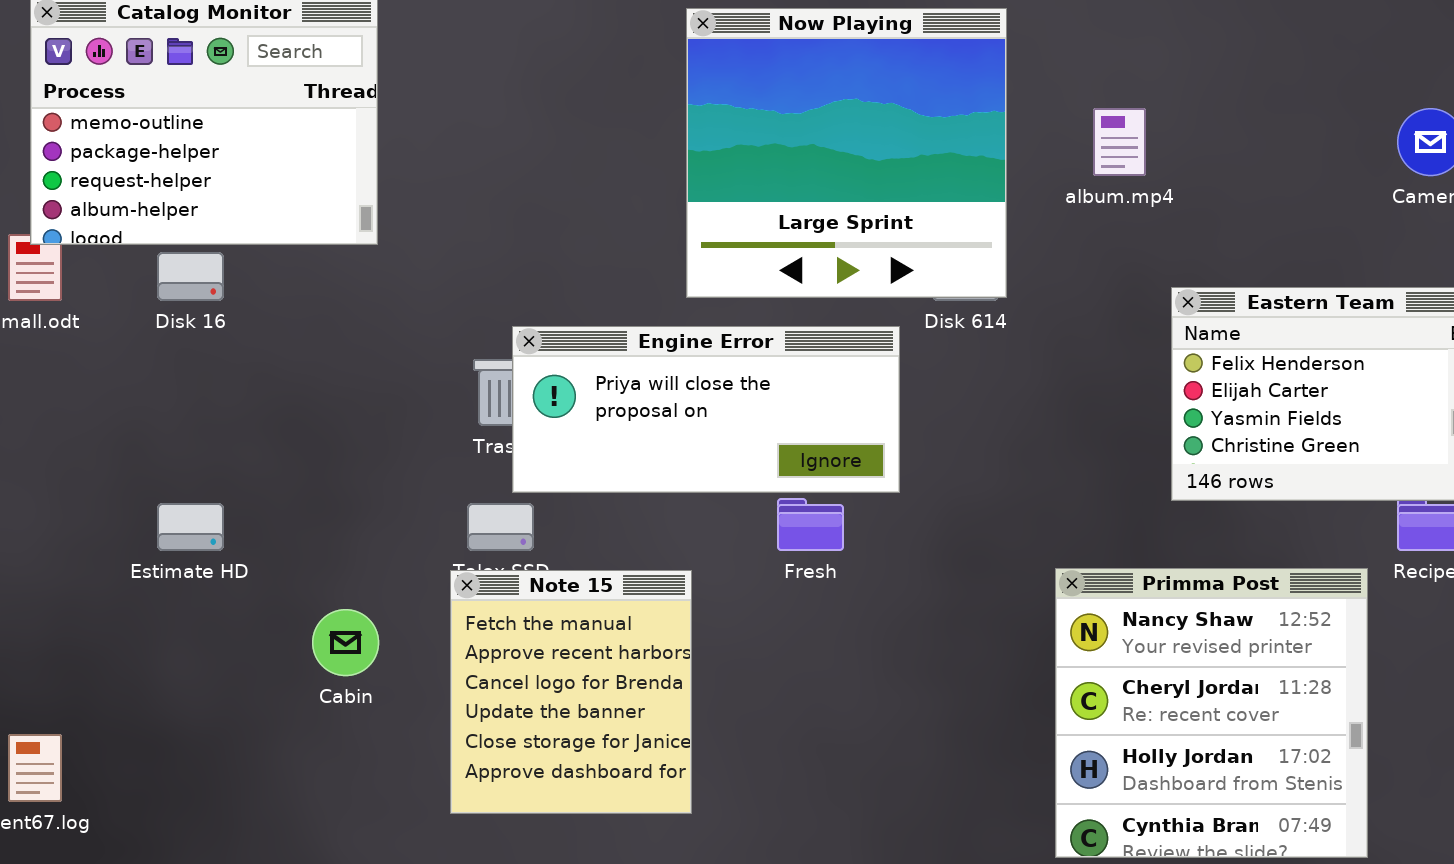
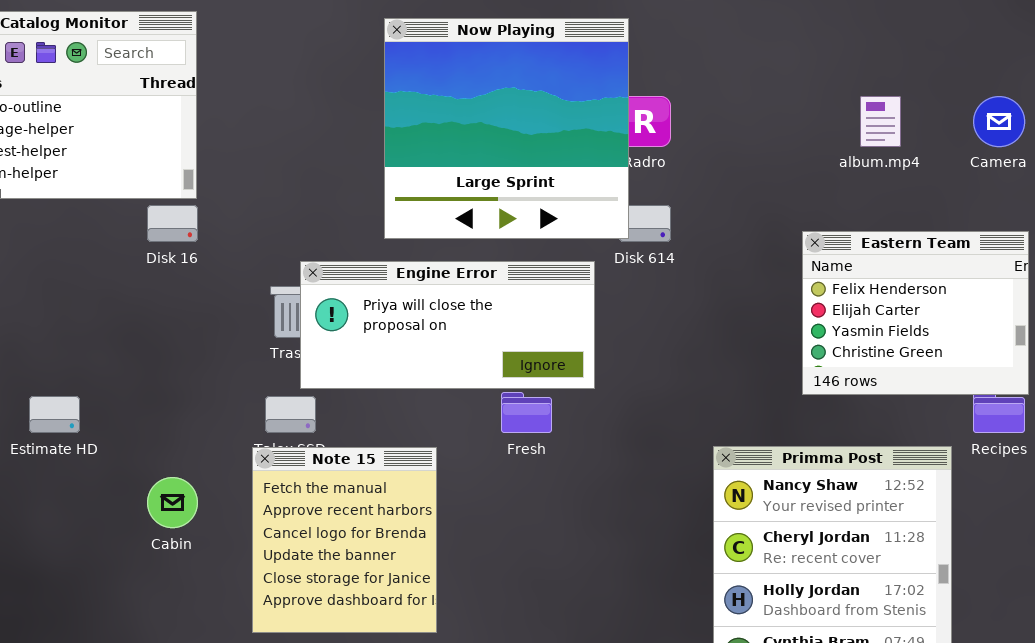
Now Playing: [686,8,1007,298] -> [384,18,629,239], moved
album.mp4: [1093,108,1146,176] -> [860,96,901,147], moved
Disk 16: [157,252,224,301] -> [147,205,198,242], moved

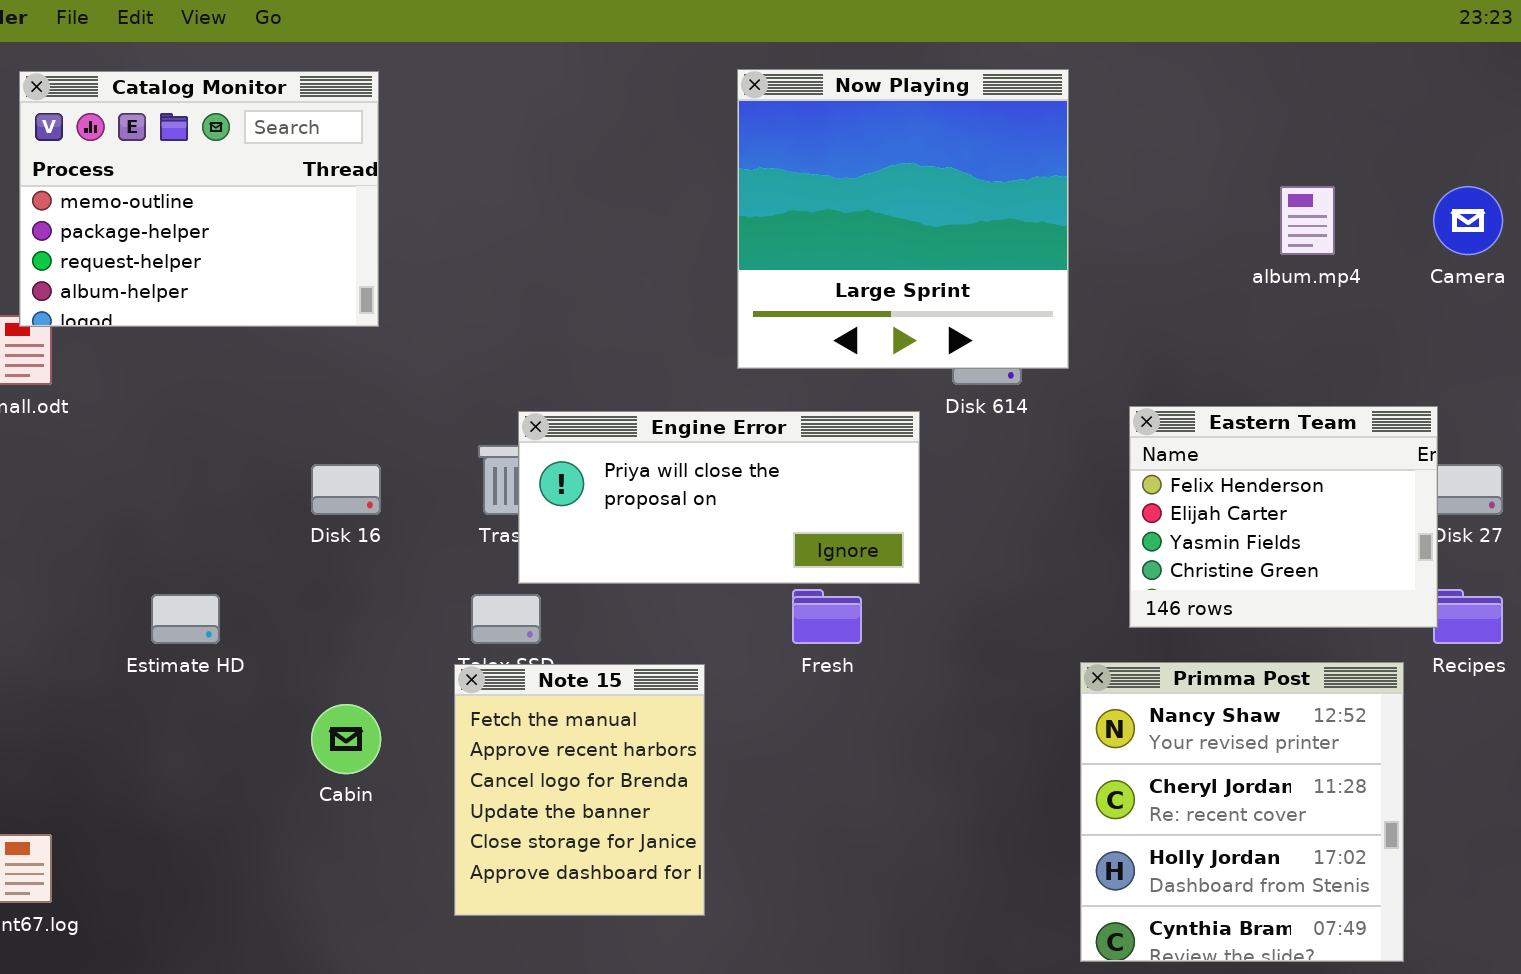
Now Playing: [384,18,629,239] -> [737,69,1069,369], moved
Disk 16: [147,205,198,242] -> [311,464,381,515], moved
Eastern Team: [802,231,1029,395] -> [1129,406,1438,628], moved

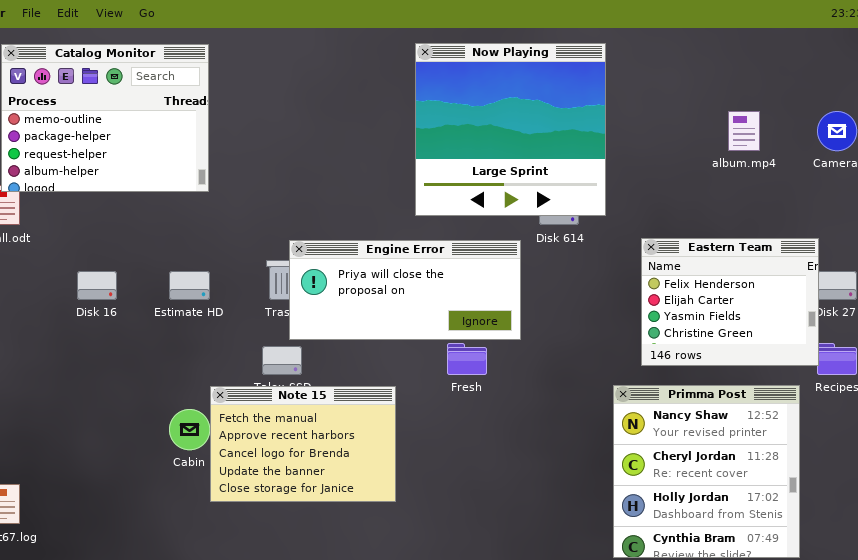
Disk 16: [311,464,381,515] -> [77,271,117,300], moved
Estimate HD: [151,594,220,644] -> [169,271,210,300], moved
Note 15: [454,664,705,916] -> [210,386,396,502], resized

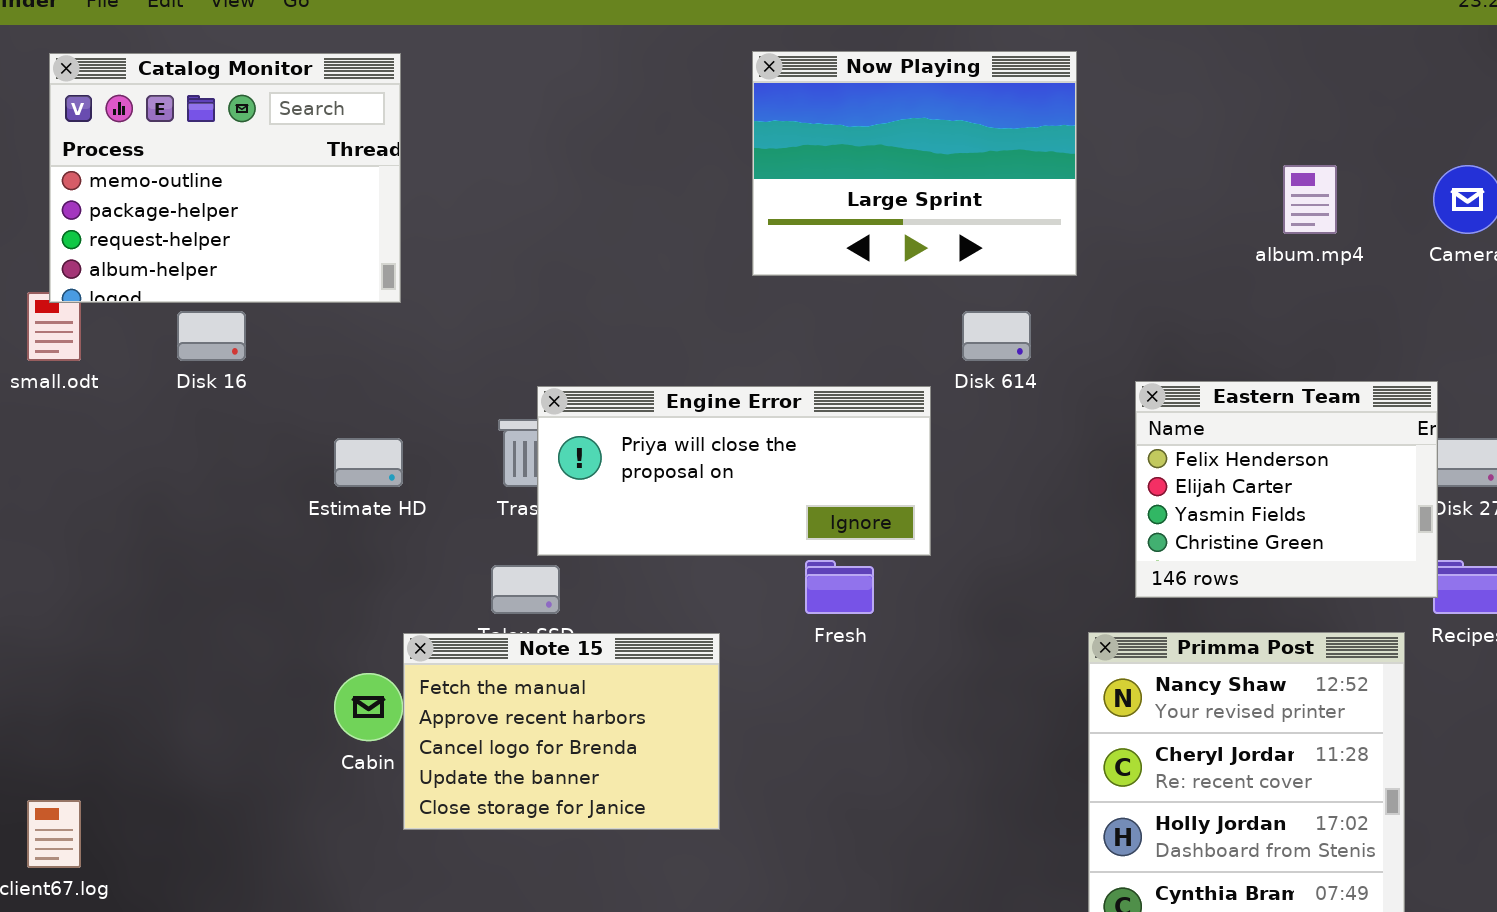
Now Playing: [415,43,606,216] -> [752,51,1077,276], resized
Disk 16: [77,271,117,300] -> [177,311,246,361], moved

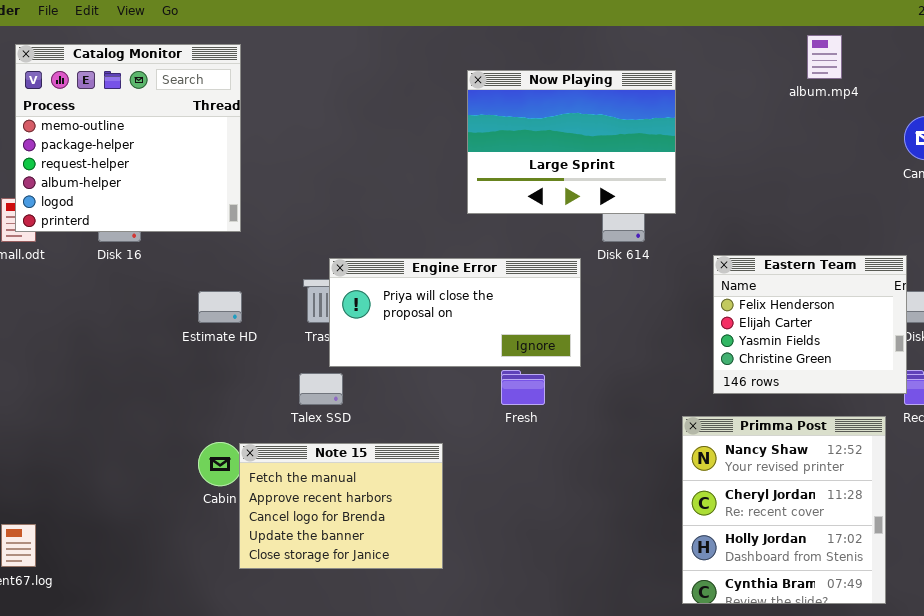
Now Playing: [752,51,1077,276] -> [467,70,676,214], moved
Catalog Monitor: [49,53,401,303] -> [15,44,241,232], resized
album.mp4: [1283,165,1337,234] -> [807,35,842,79], moved
Note 15: [403,633,720,830] -> [239,443,443,569], moved

